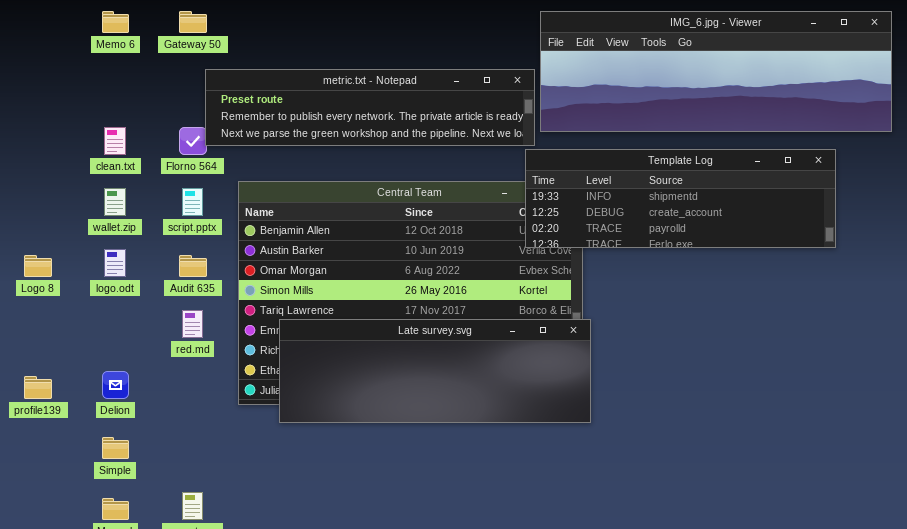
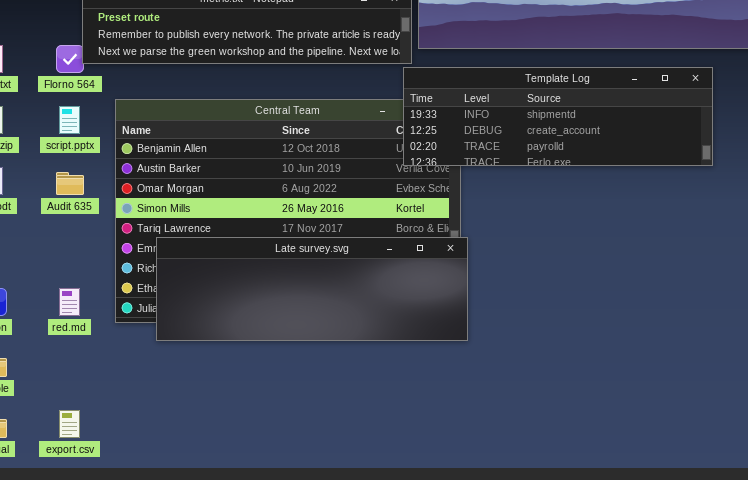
red.md: [182,310,203,338] -> [59,288,80,316], moved

